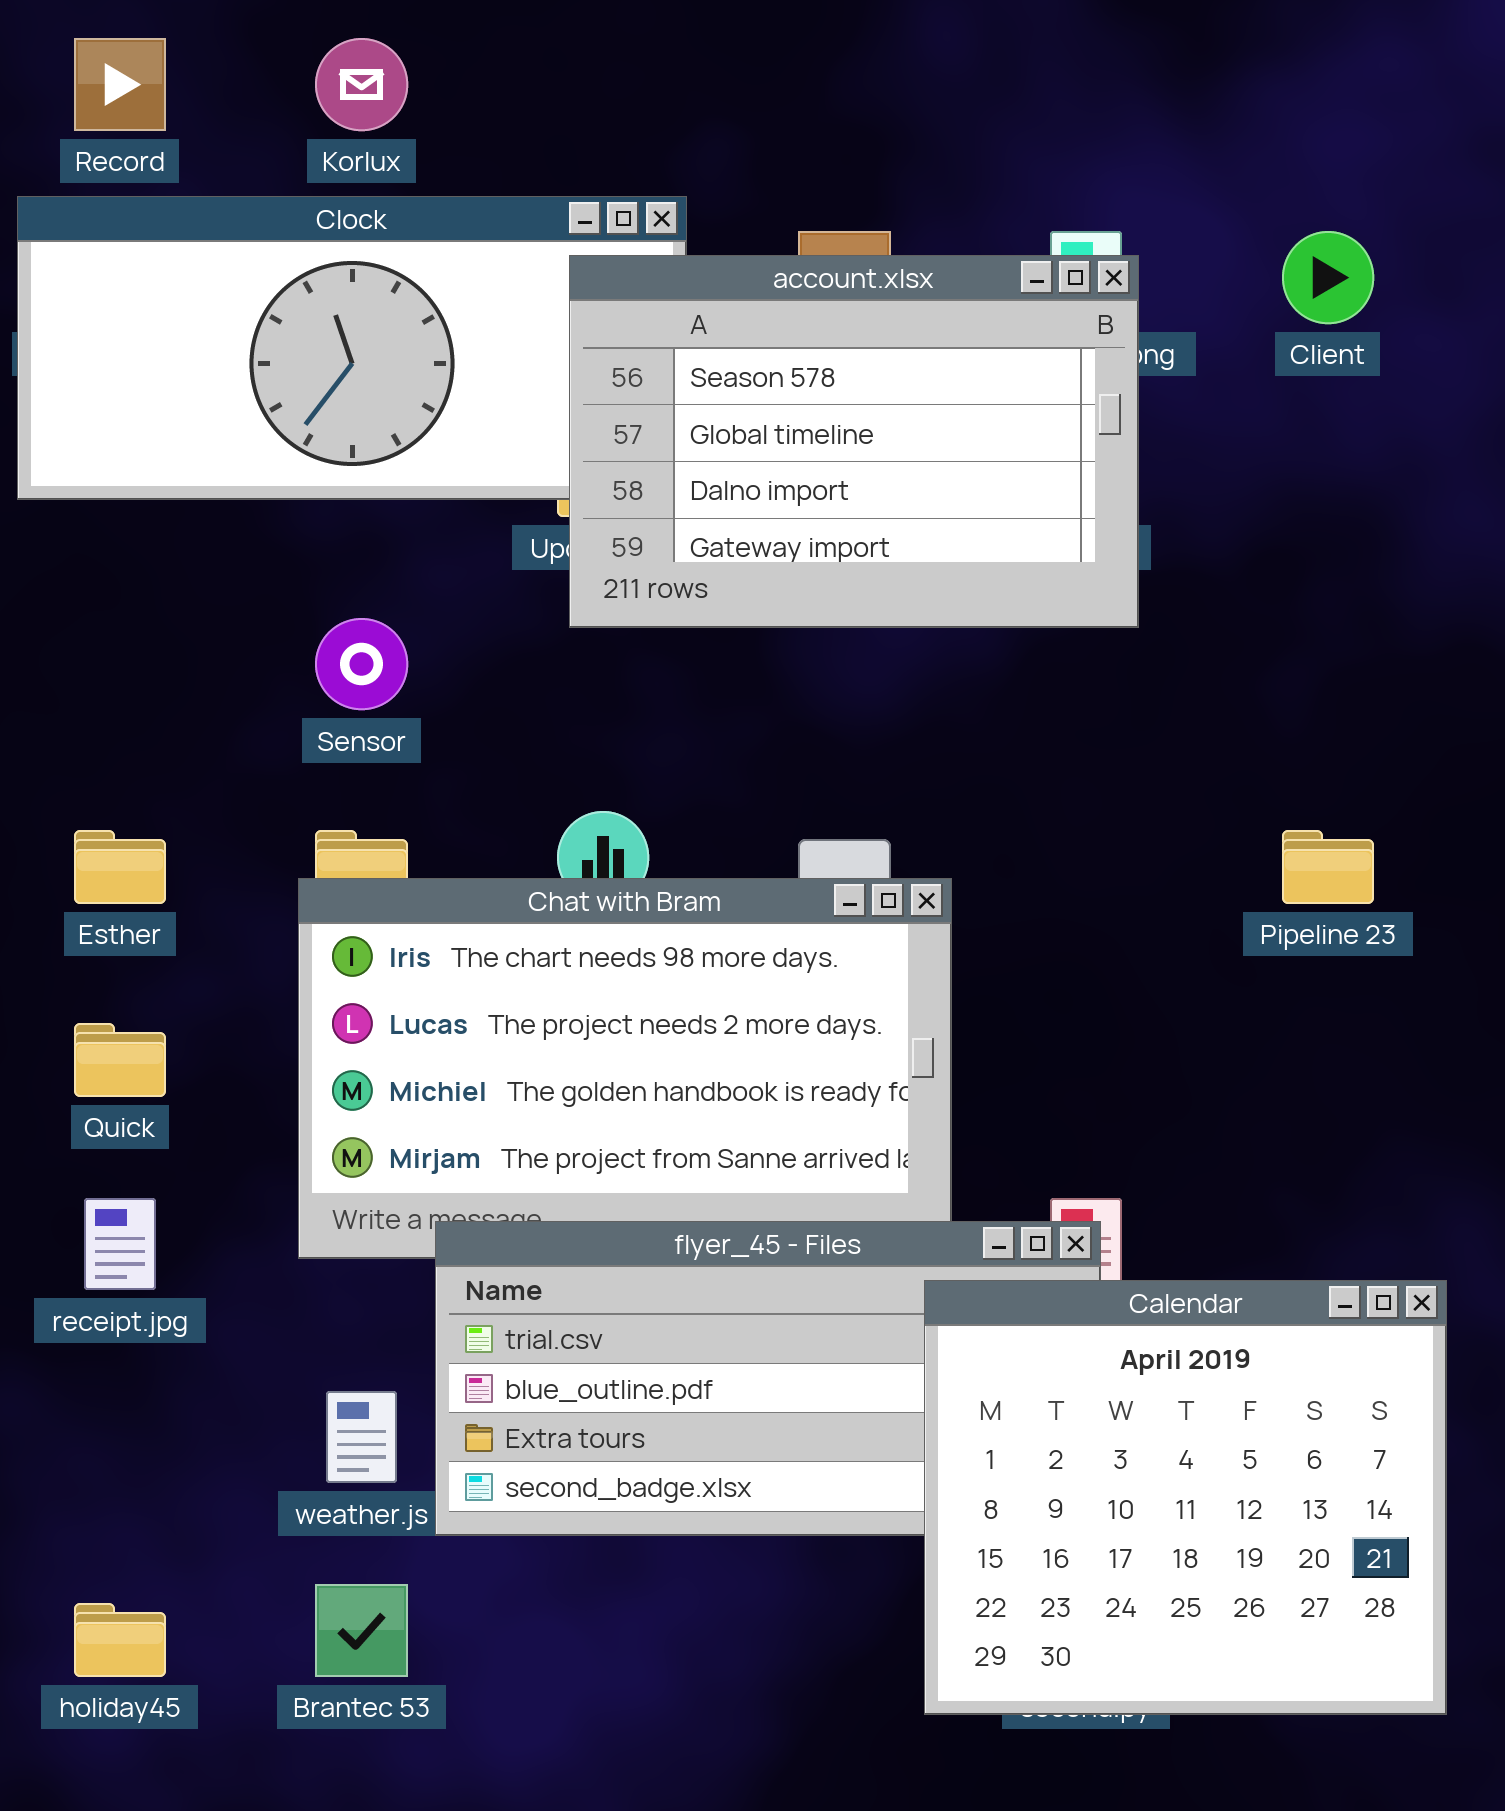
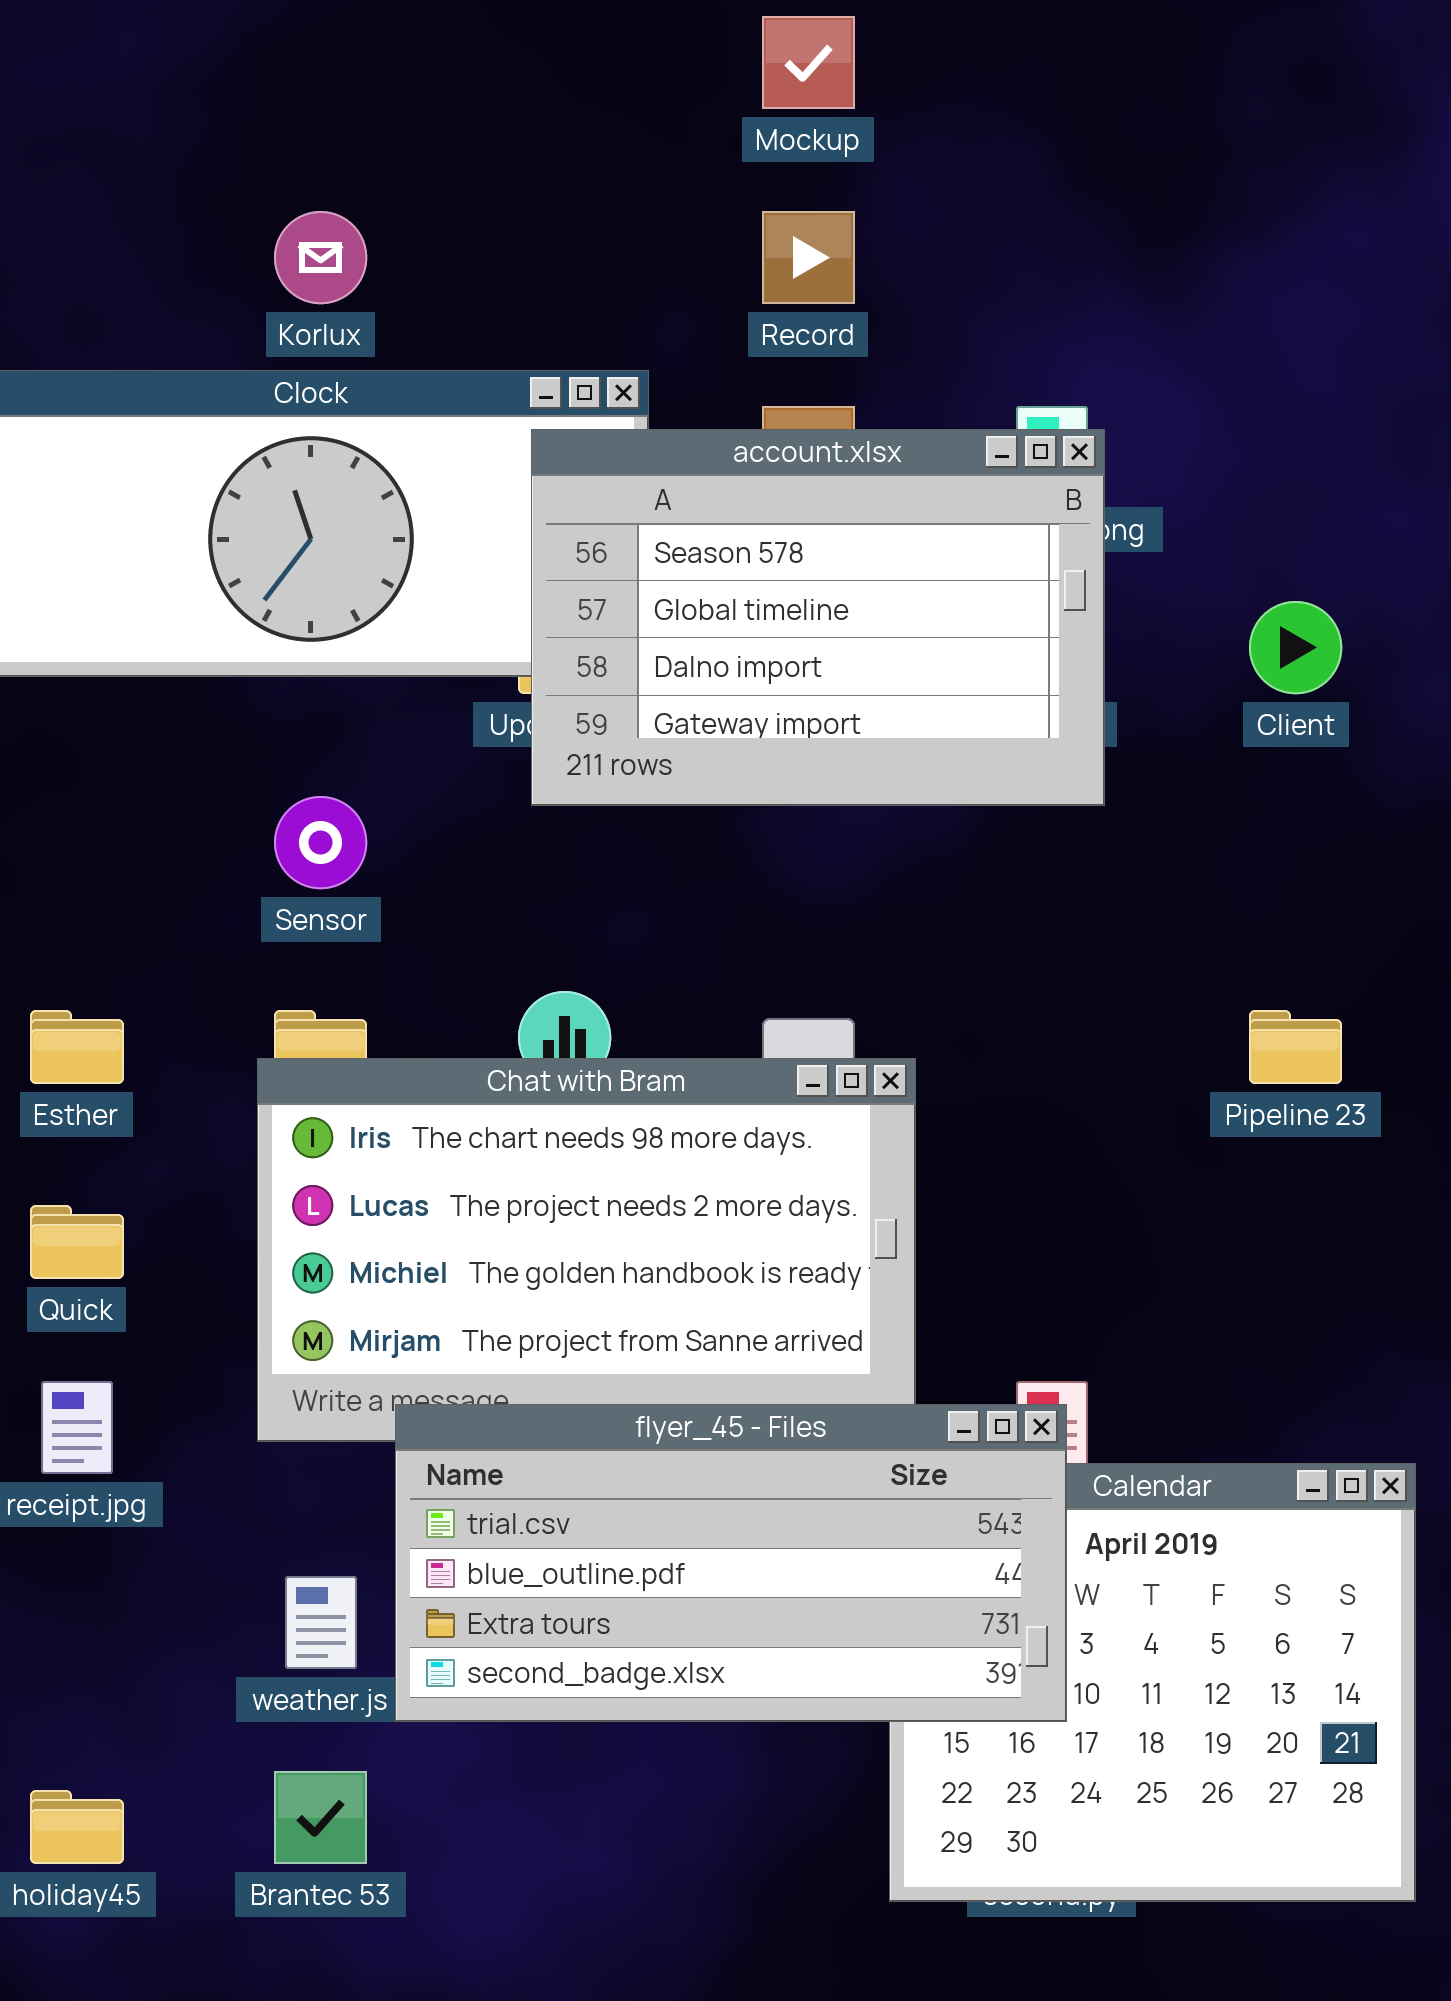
Record: [74,38,166,131] -> [762,211,855,304], moved
Client: [1282,231,1374,324] -> [1249,601,1342,694], moved
flyer_45 - Files: [435,1221,1101,1536] -> [395,1404,1067,1722], raised

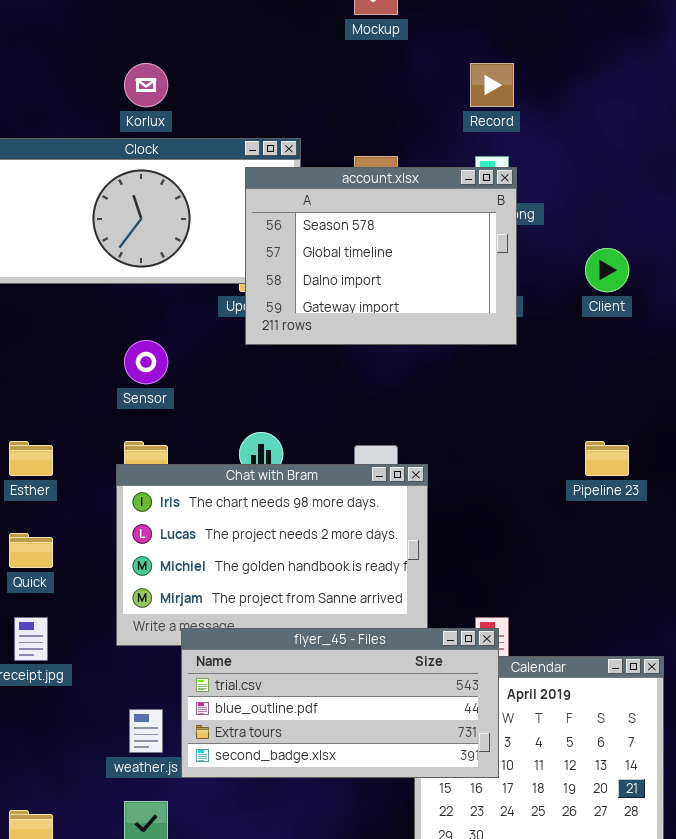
Record: [762,211,855,304] -> [470,63,514,107], moved

